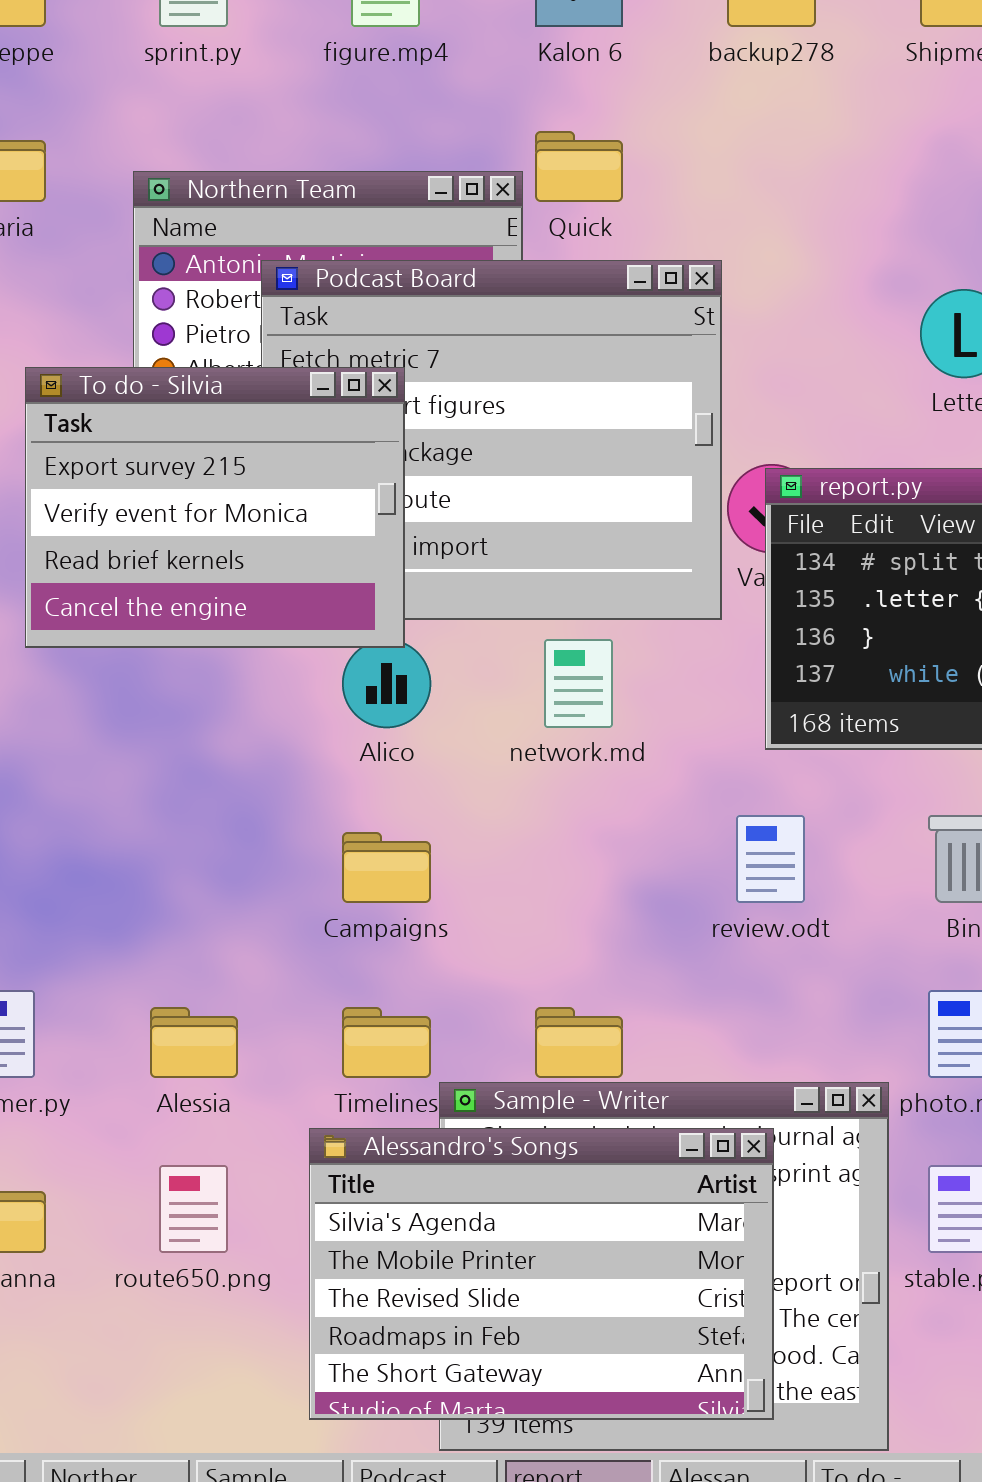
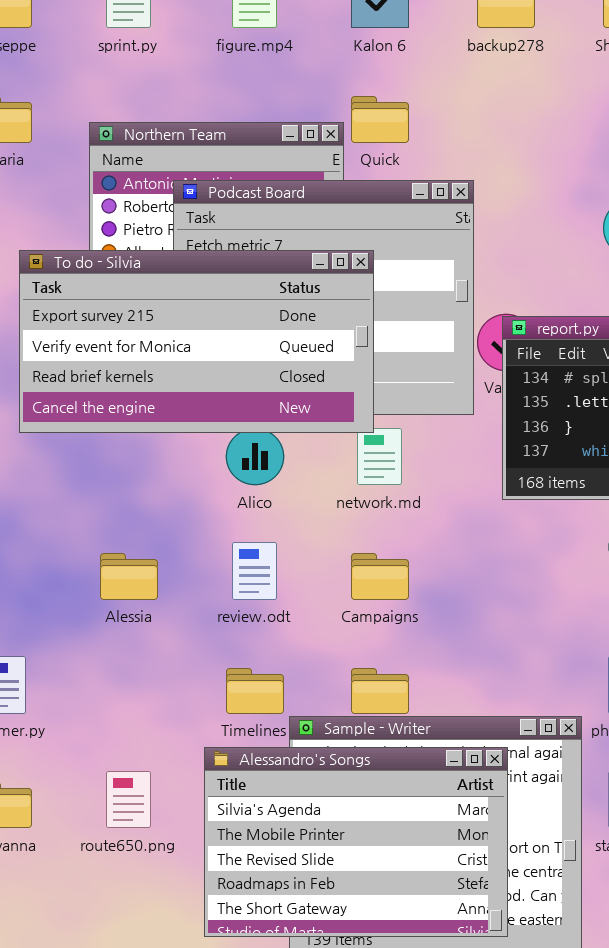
To do - Silvia: [25,367,405,648] -> [19,250,374,433], resized
review.odt: [736,815,805,903] -> [232,542,277,600], moved
Campaigns: [342,832,431,903] -> [351,553,409,600], moved
Alessia: [150,1007,238,1078] -> [100,553,158,600], moved

